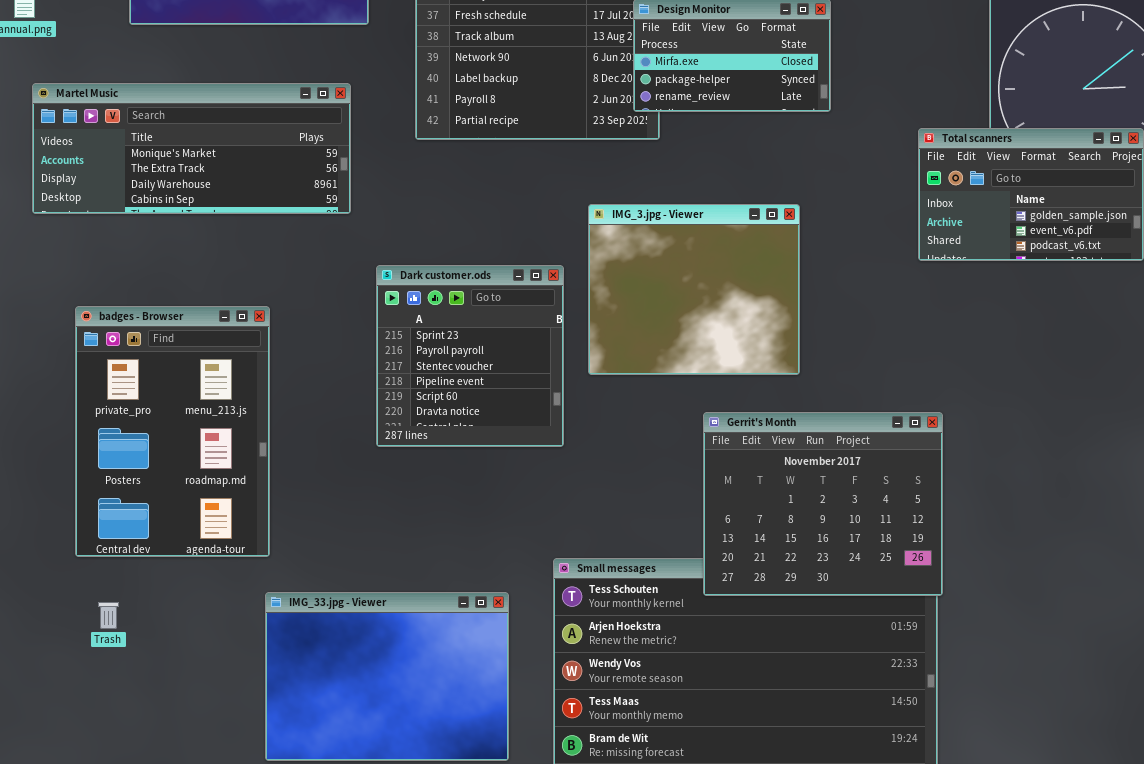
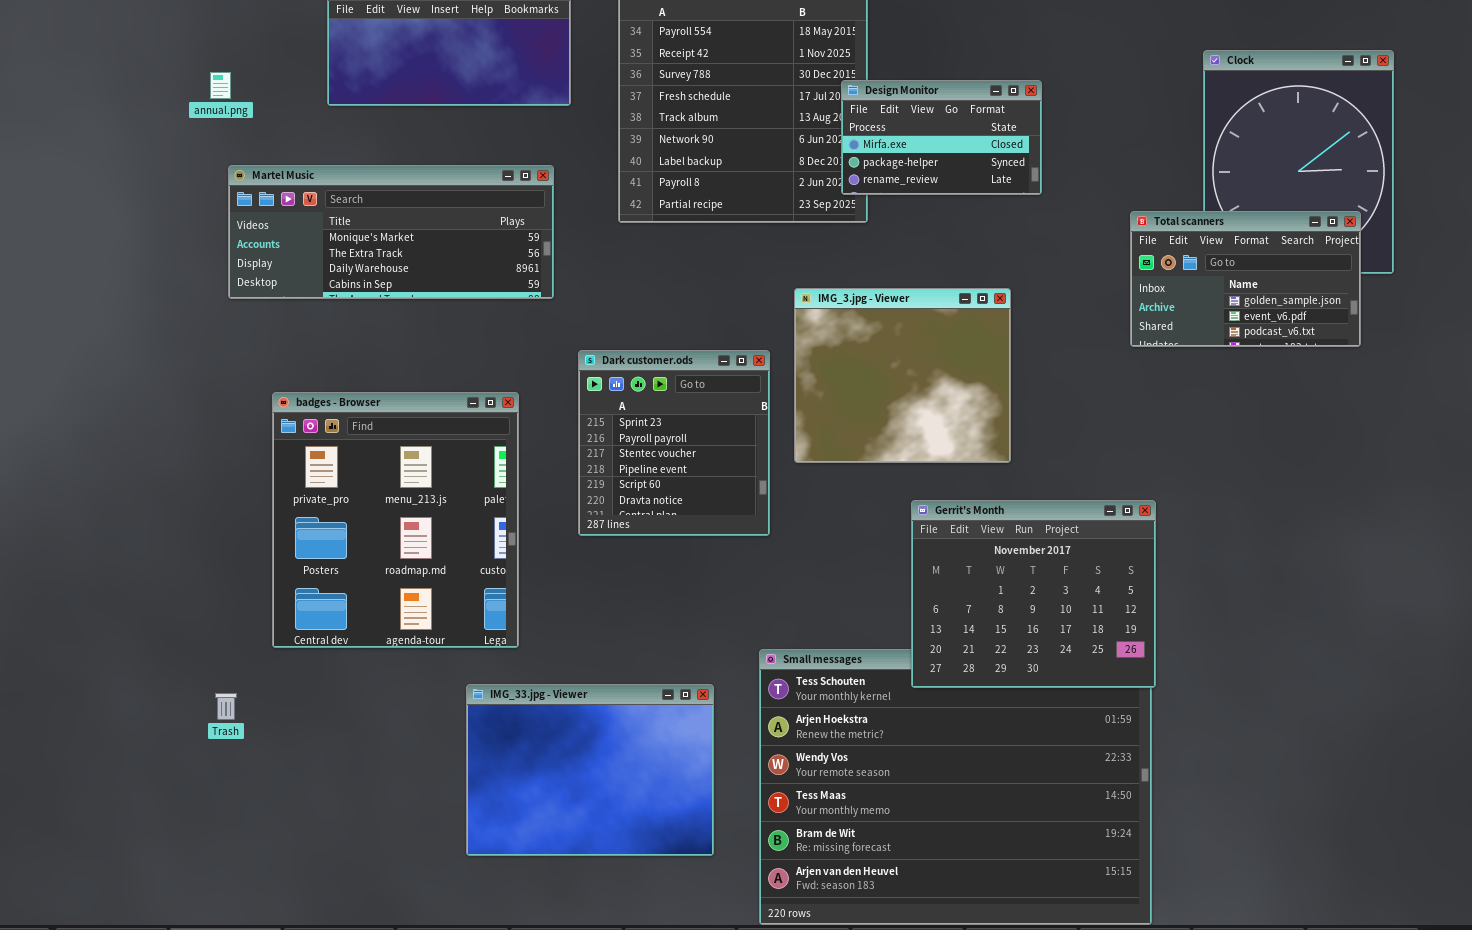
badges - Browser: [75,306,270,557] -> [272,392,519,648], resized
Trash: [98,602,119,629] -> [215,693,237,720], moved

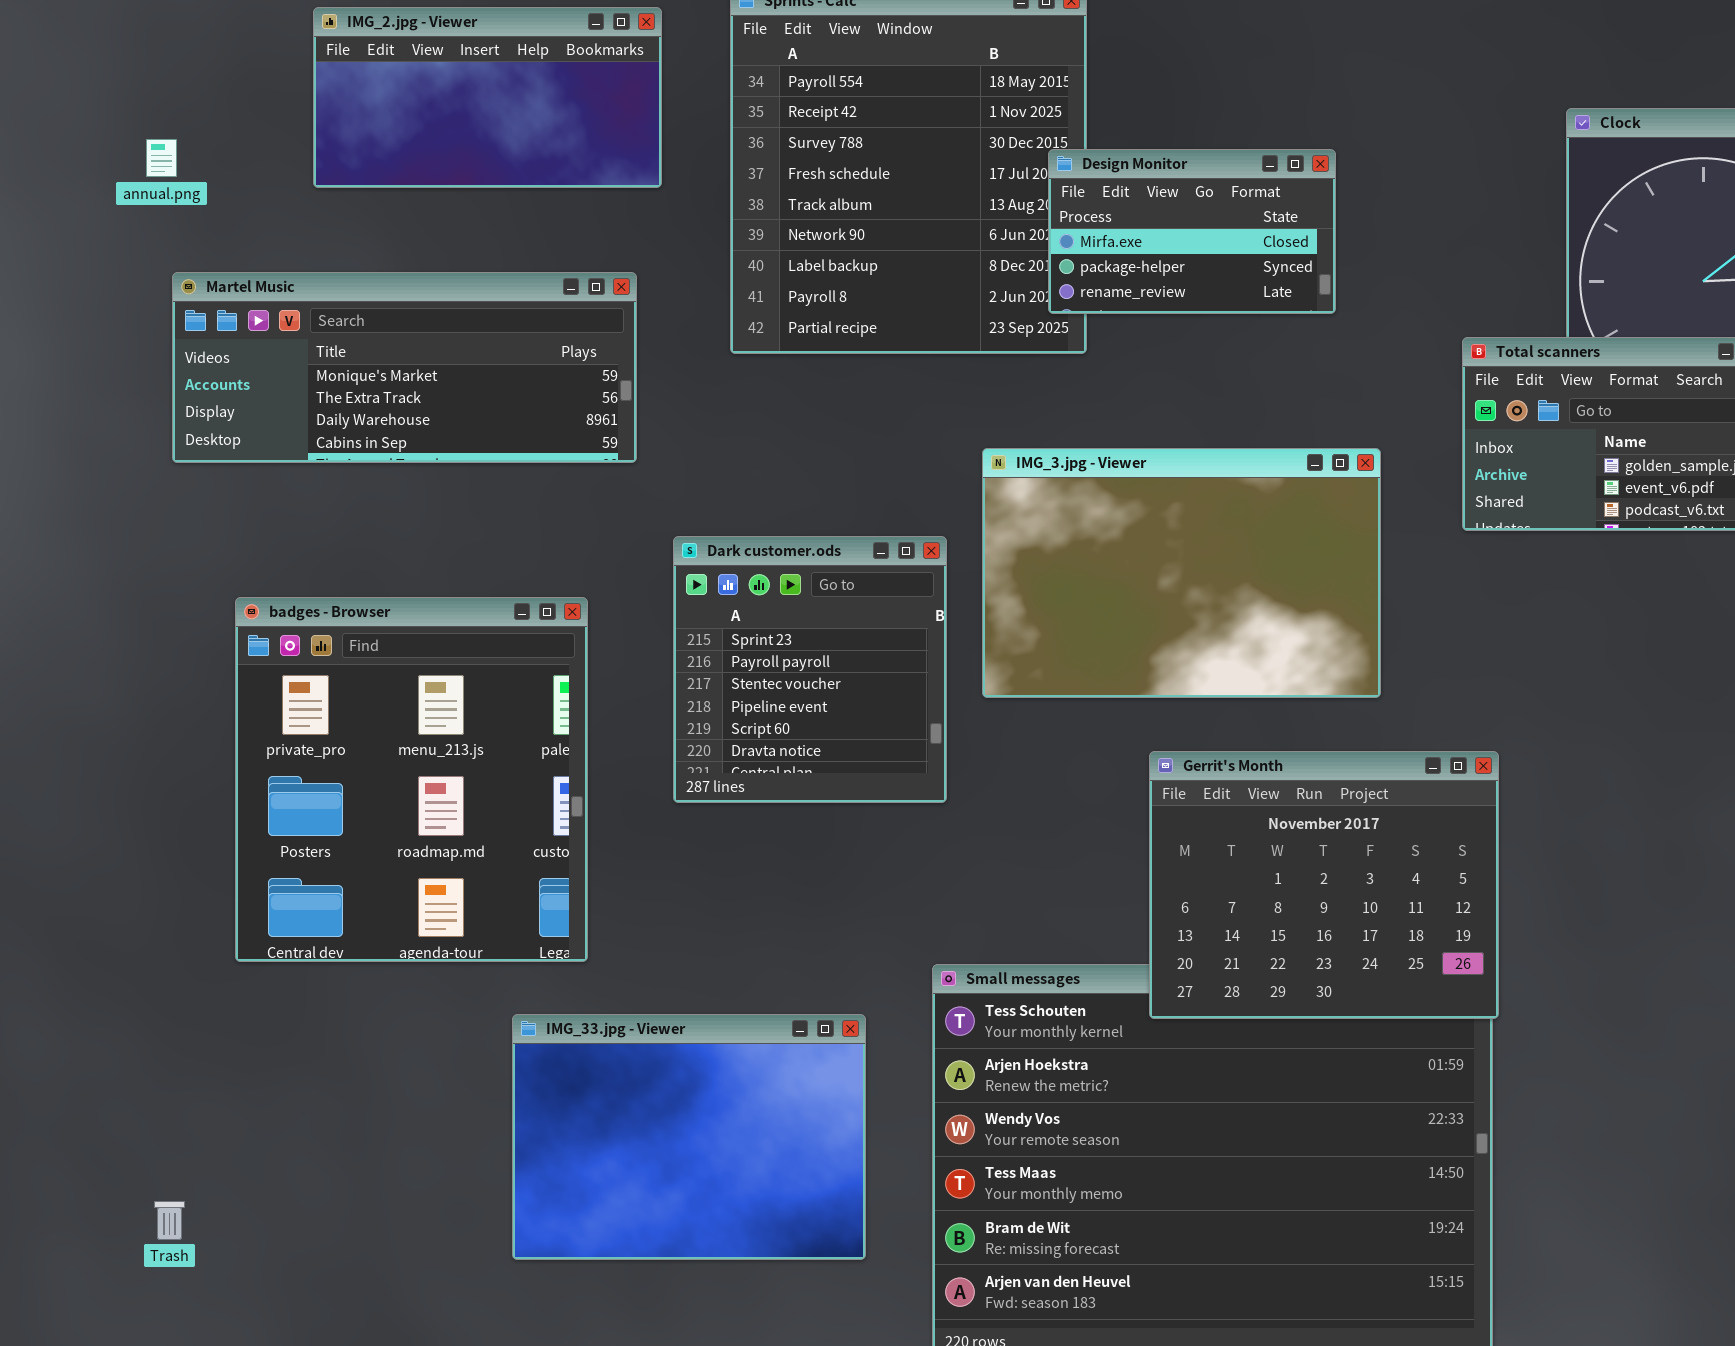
IMG_3.jpg - Viewer: [794,288,1011,463] -> [982,448,1381,698], resized
Trash: [215,693,237,720] -> [154,1201,185,1240], moved

